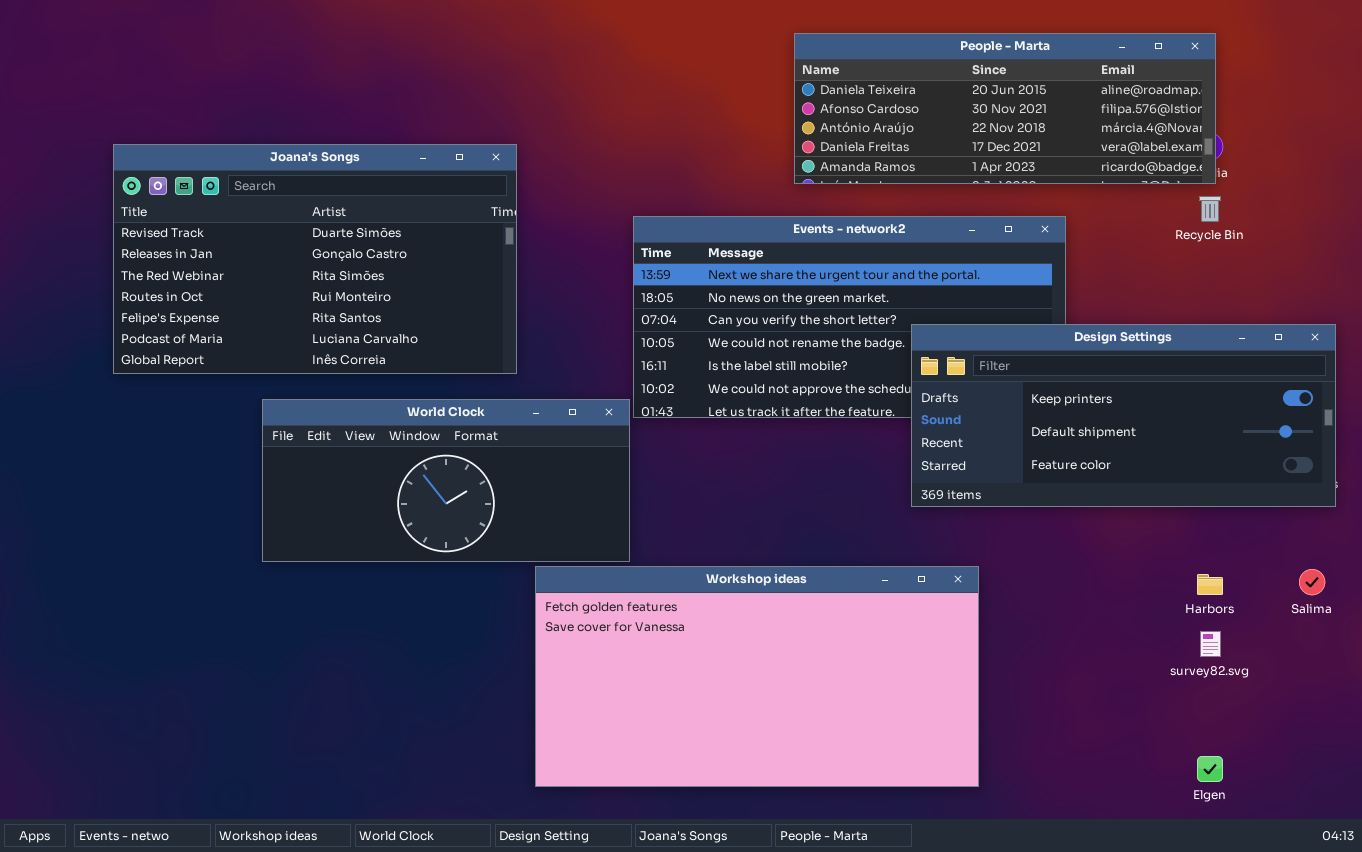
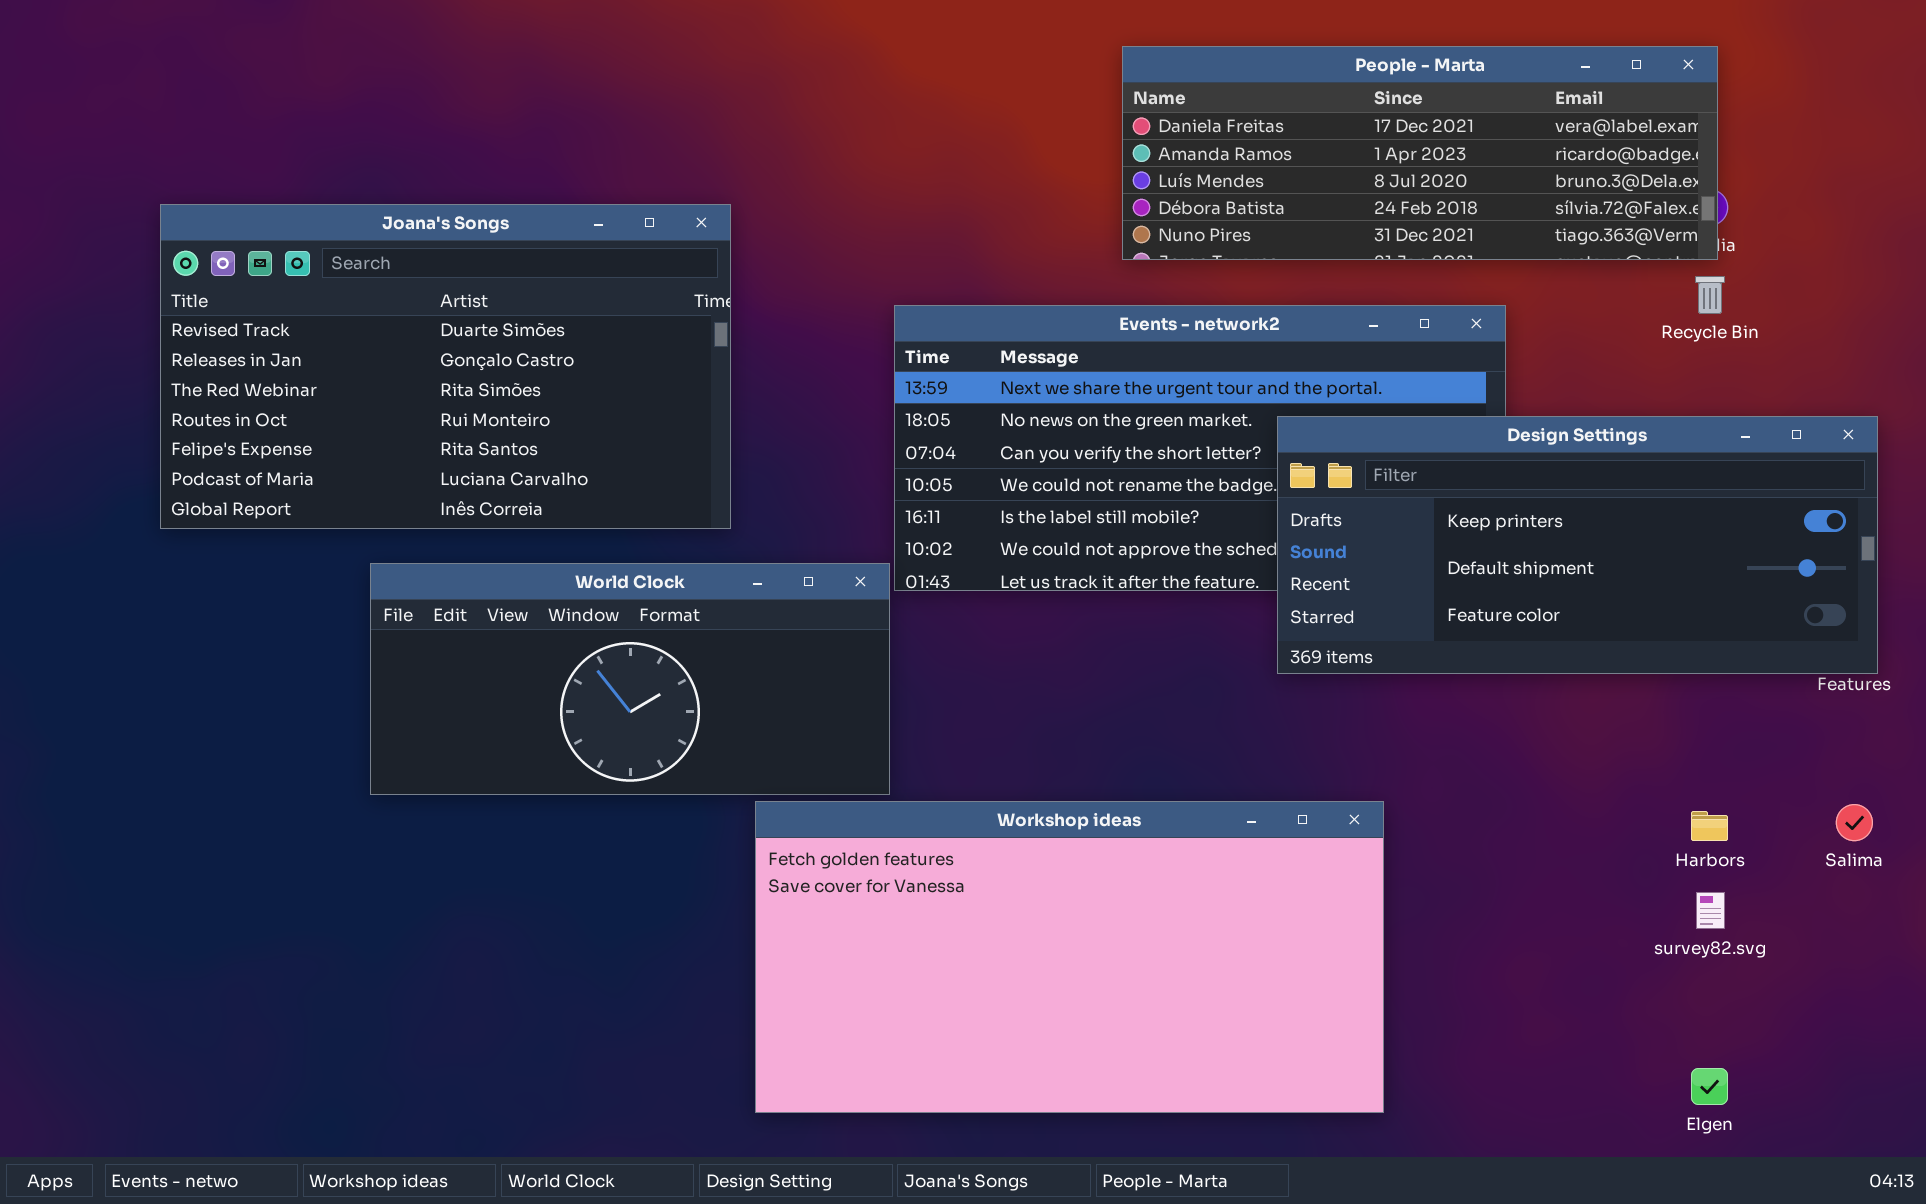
People - Marta: [794,33,1216,184] -> [1122,46,1718,260], scrolled down 3 rows
Design Settings: [911,324,1336,507] -> [1277,416,1878,674], moved

